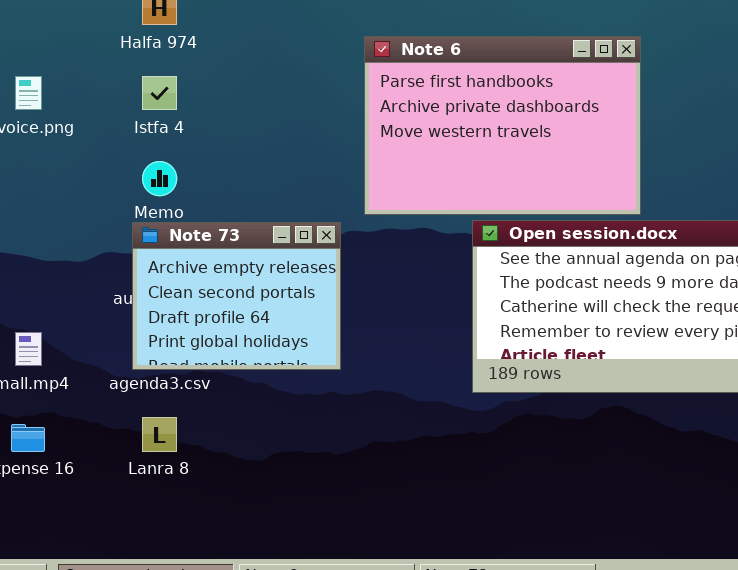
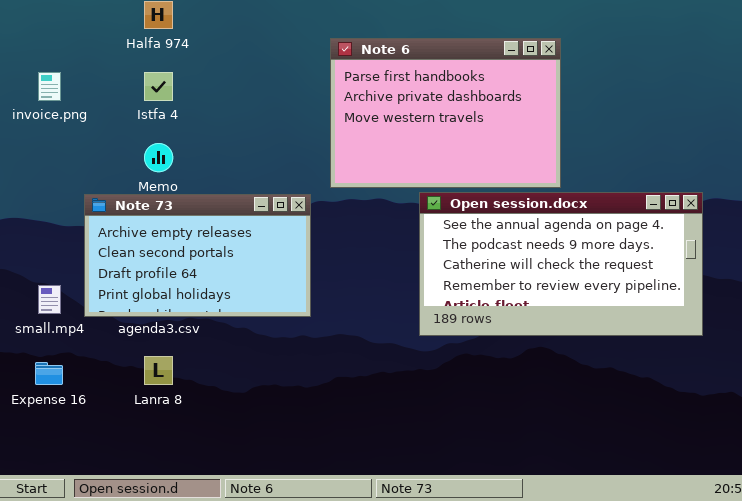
Note 73: [132,222,341,370] -> [84,194,311,317], resized

